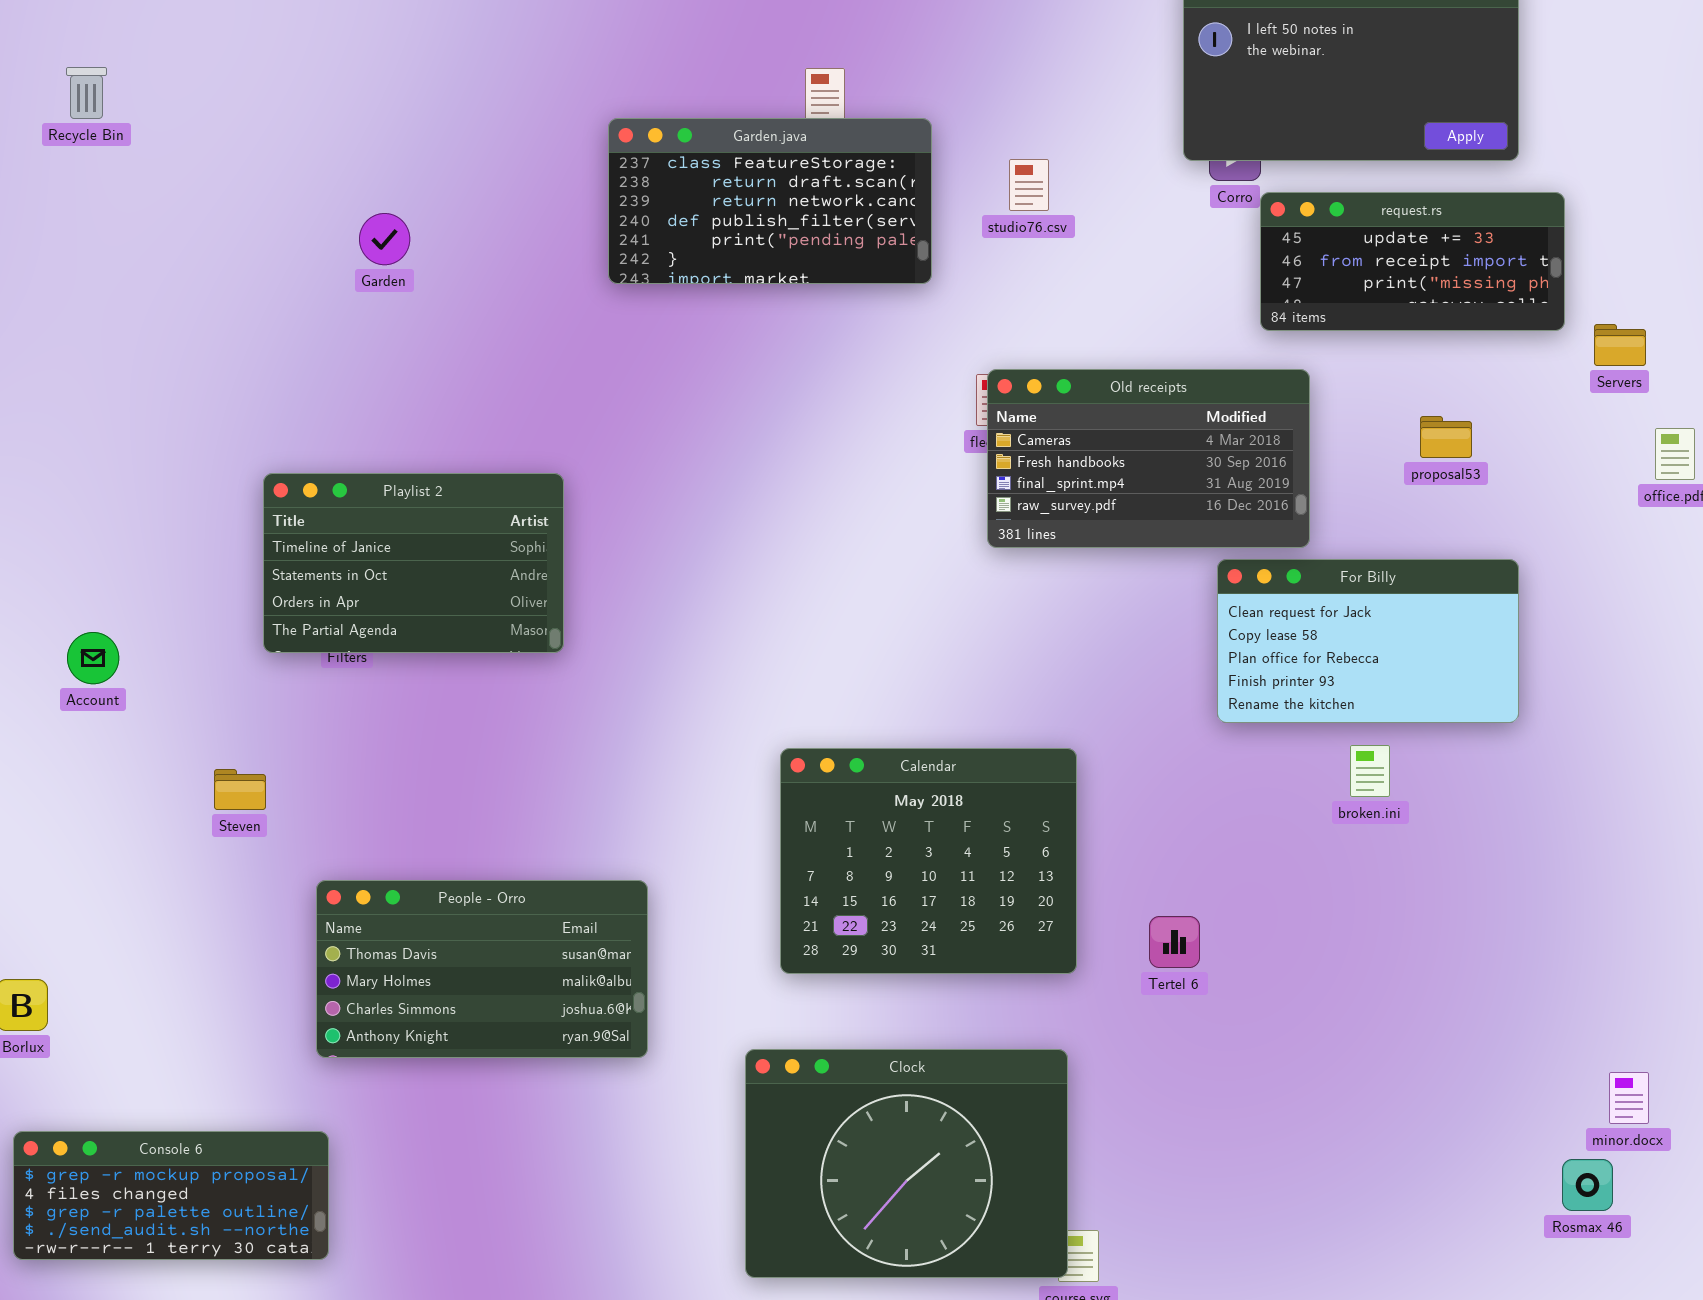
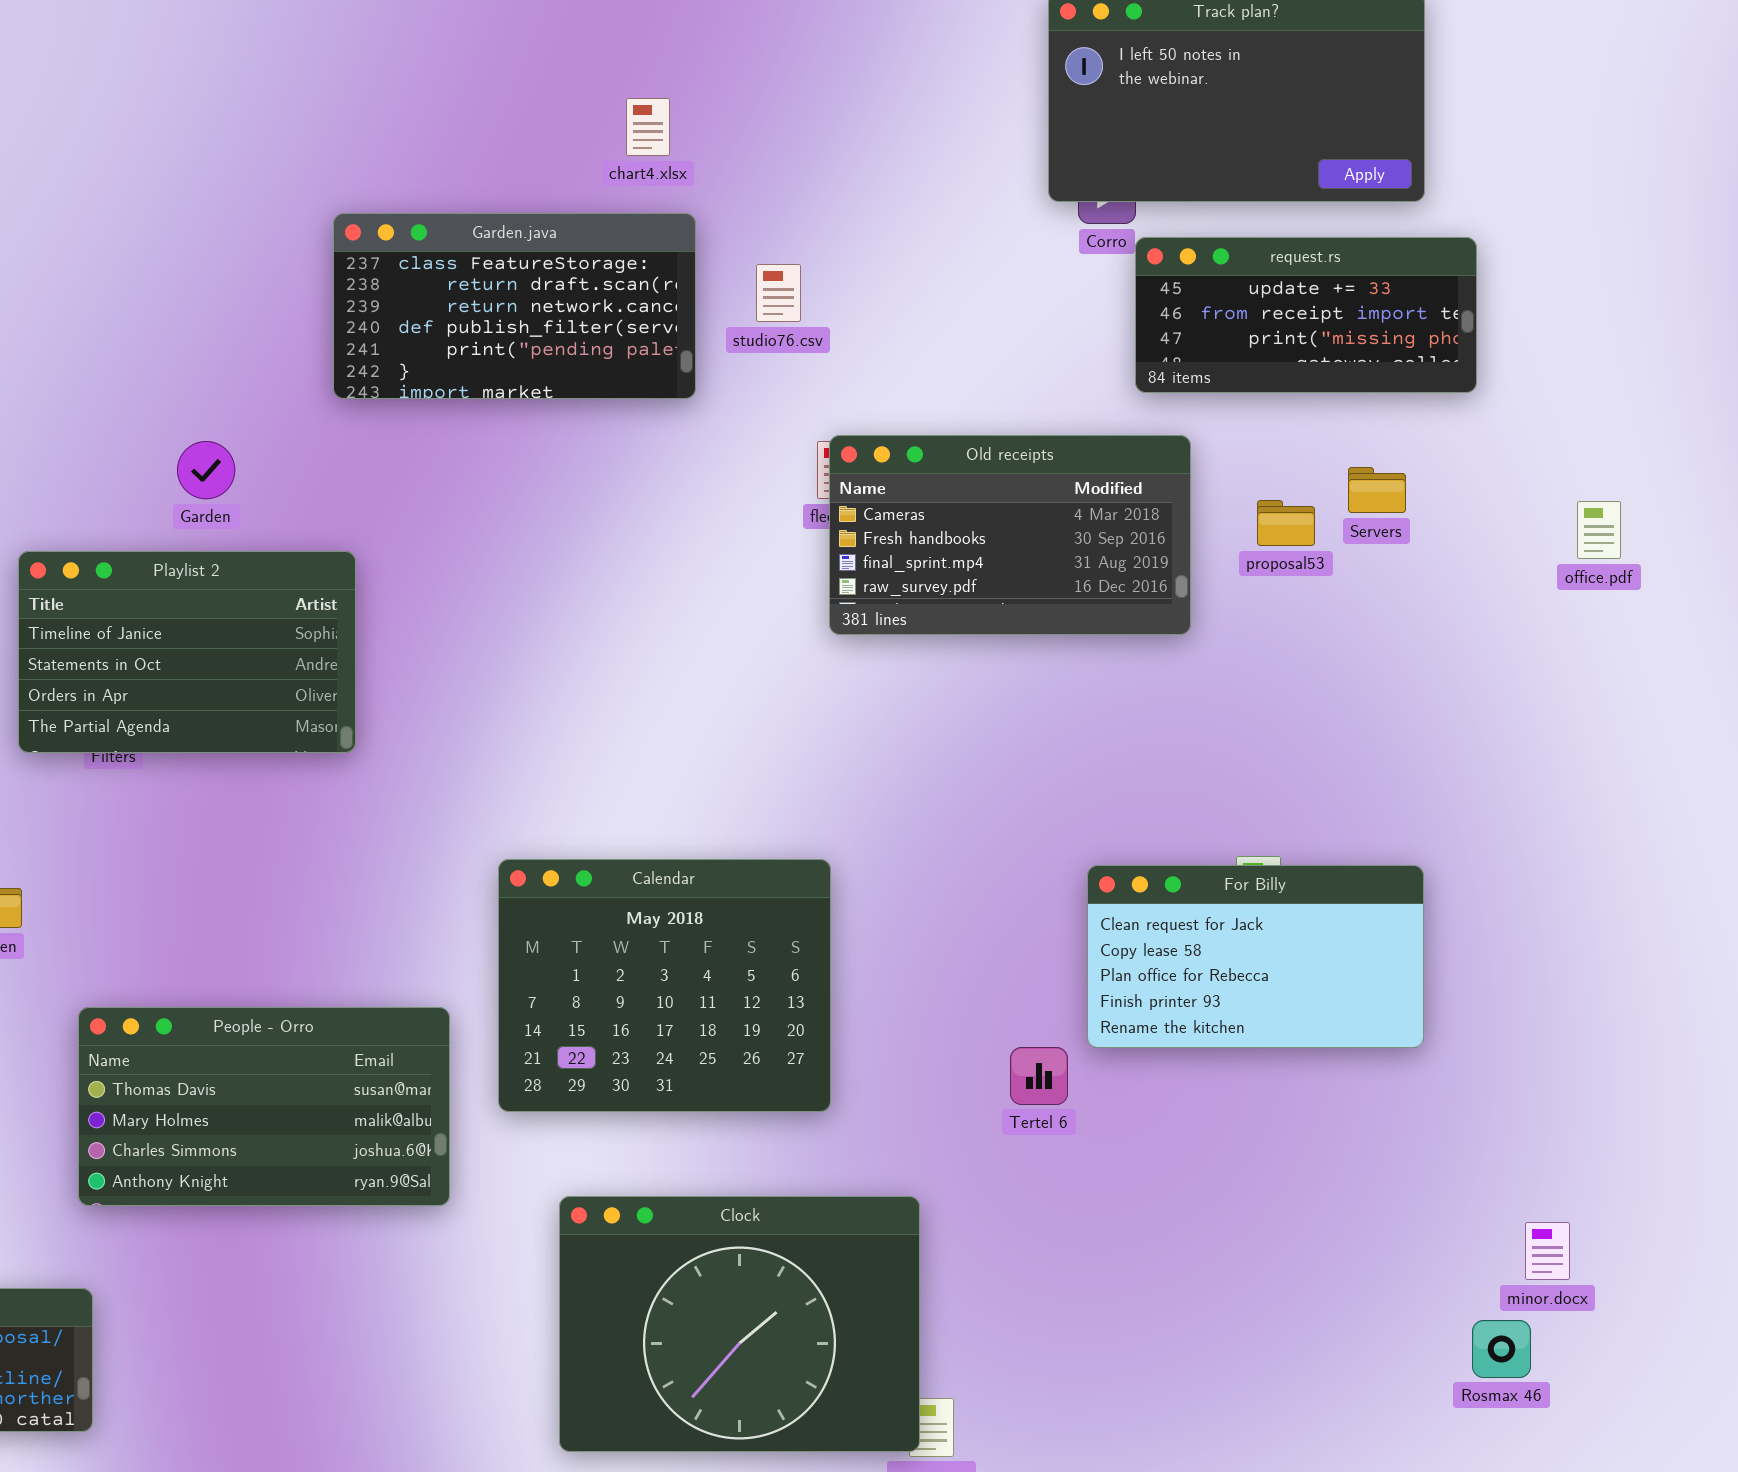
Garden.java: [608,118,932,284] -> [333,213,696,399], moved
studio76.csv: [1009,159,1049,211] -> [756,264,801,322], moved
Garden: [359,213,410,265] -> [177,441,235,499], moved
Servers: [1594,324,1646,366] -> [1348,467,1406,513], moved
proposal53: [1420,416,1472,458] -> [1257,500,1315,546], moved
For Billy: [1217,559,1519,723] -> [1087,865,1424,1048], moved
Calendar: [780,748,1077,974] -> [498,859,831,1112], moved

